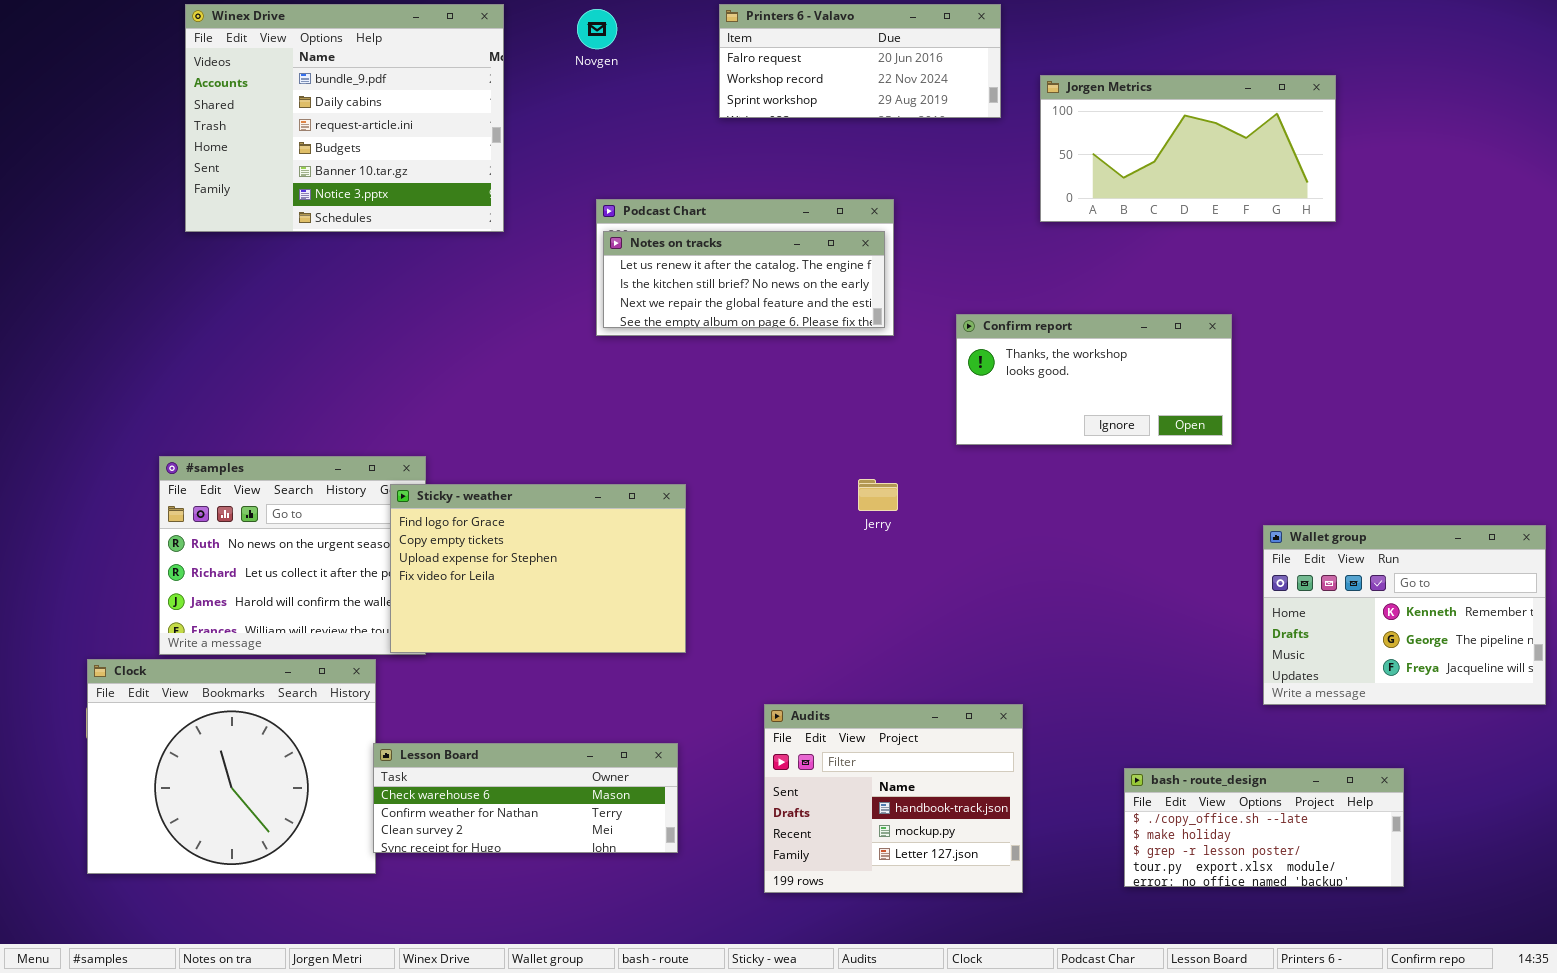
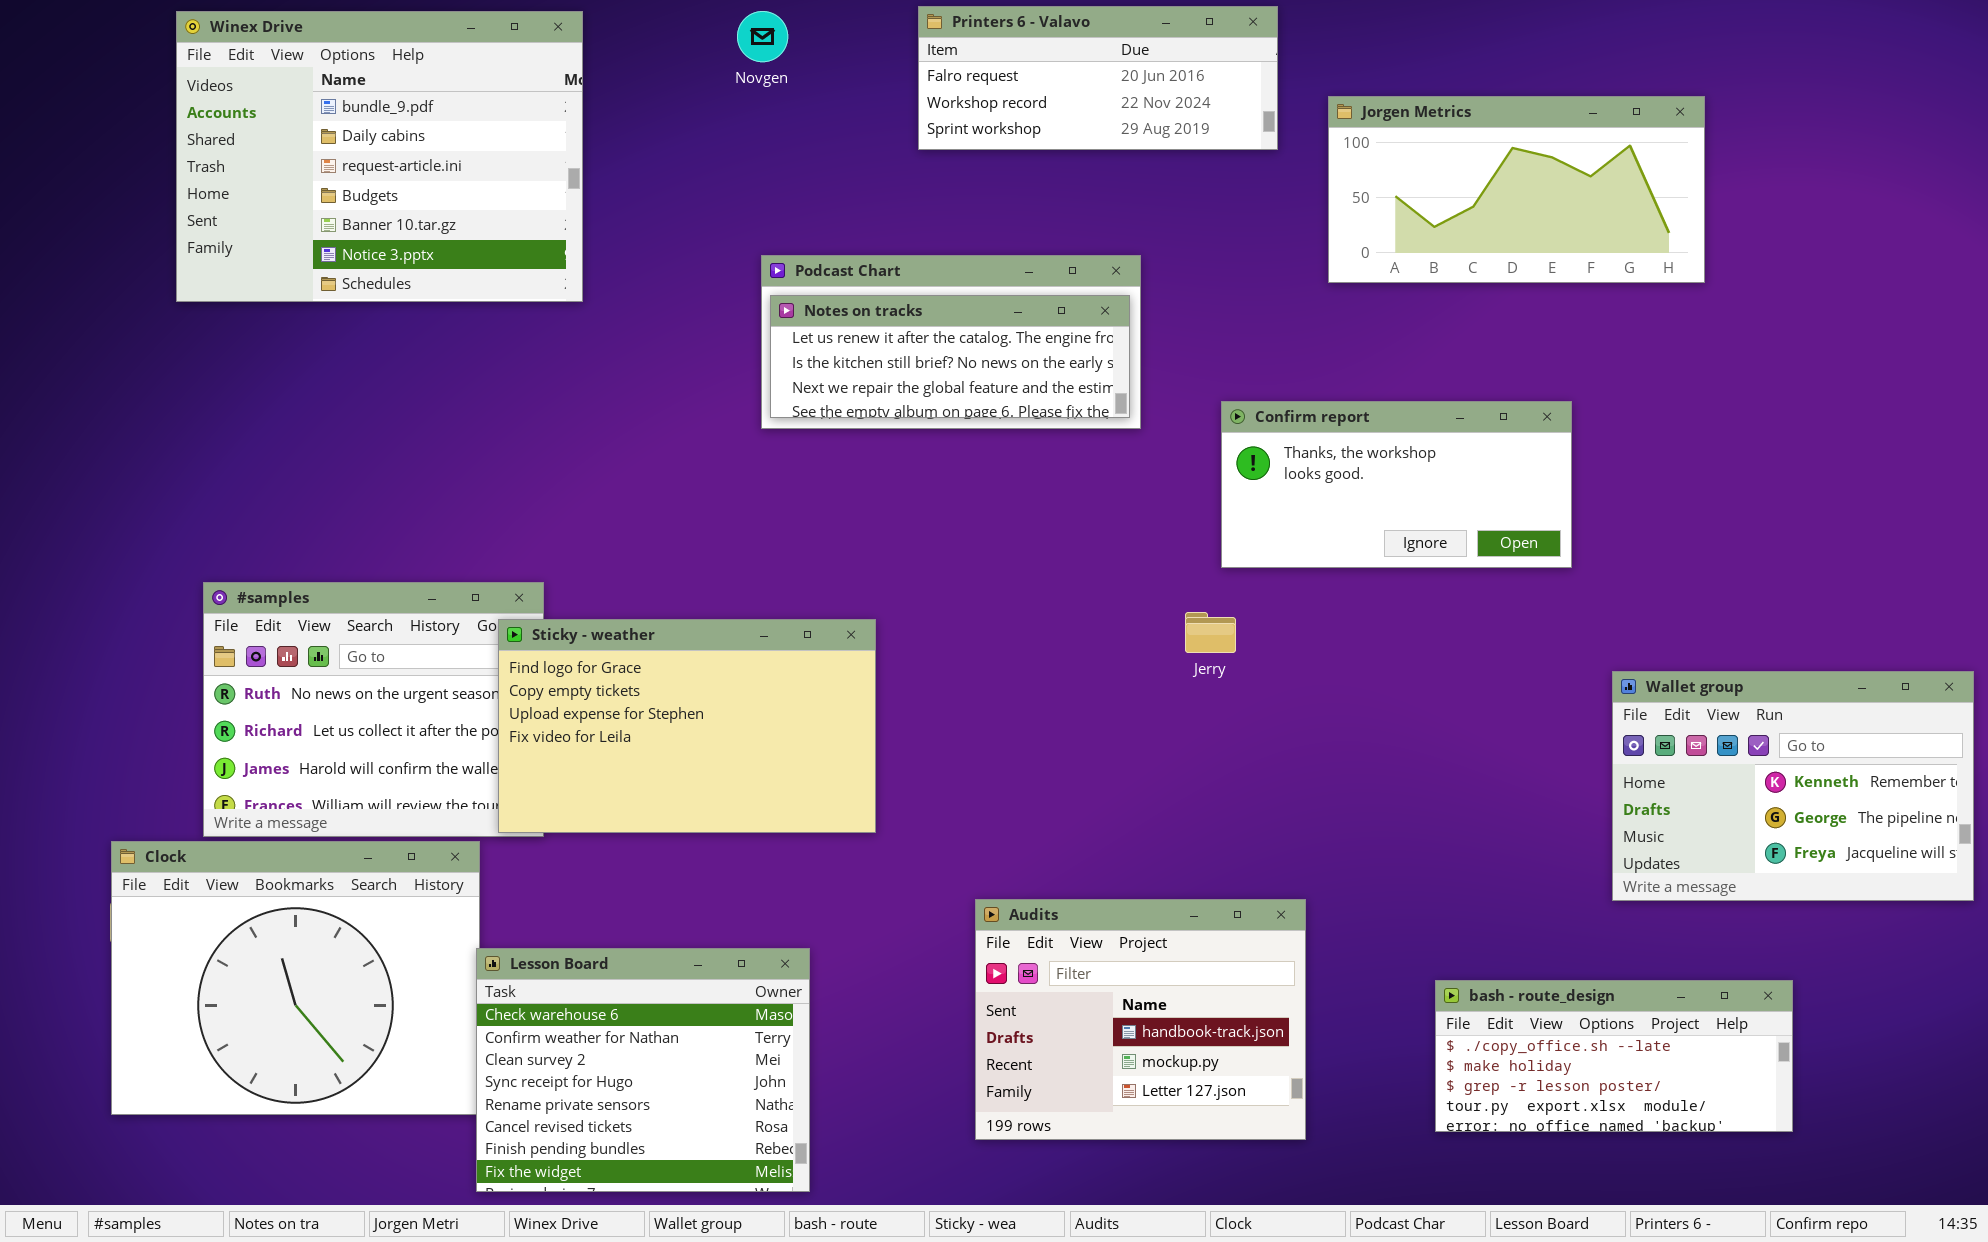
Winex Drive: [185,4,504,232] -> [176,11,583,302], moved
Jerry: [858,479,898,511] -> [1185,612,1236,653], moved
Lesson Board: [373,743,678,853] -> [476,948,810,1192], resized

